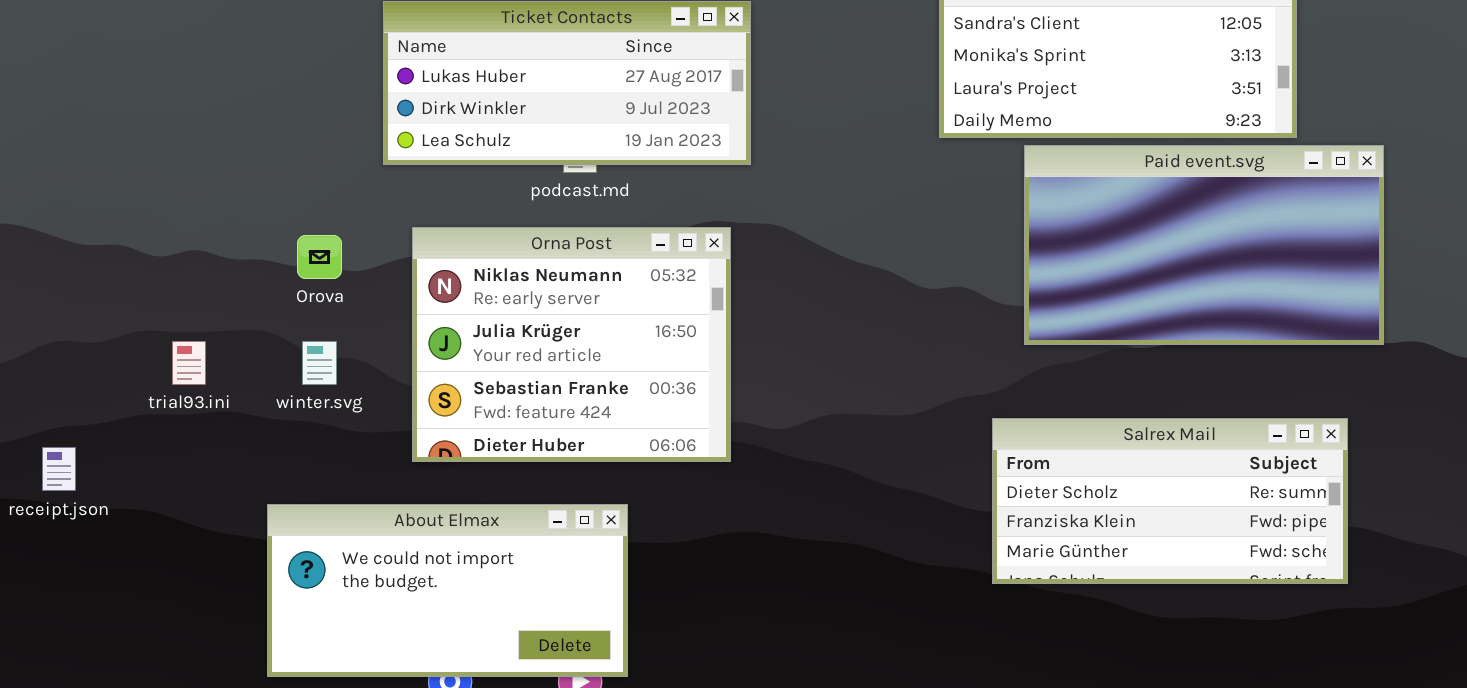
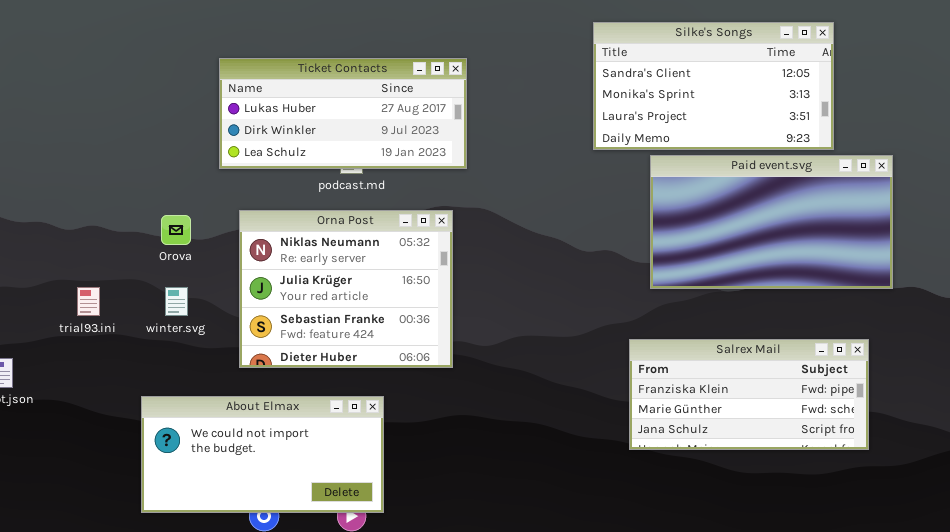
Salrex Mail: [992,418,1348,584] -> [629,339,869,450], scrolled down 1 row

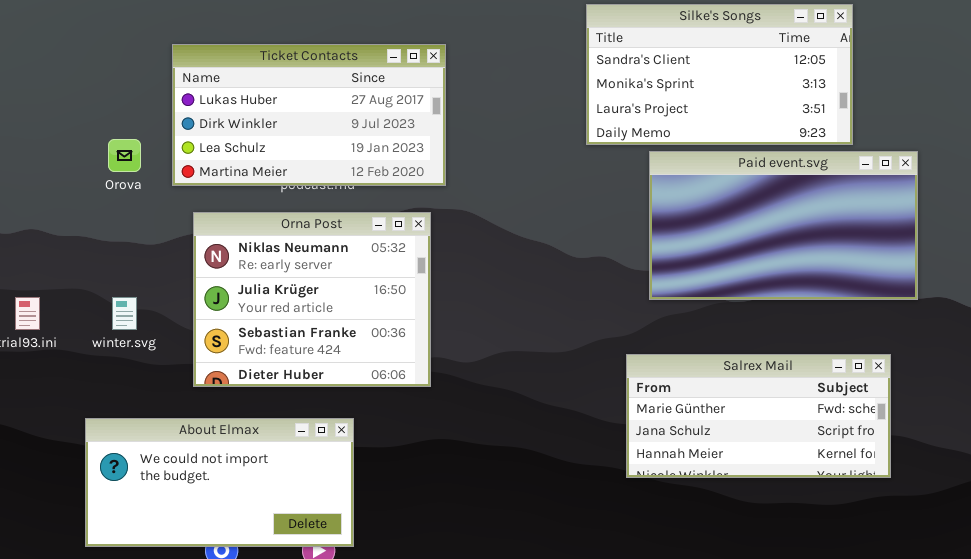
Ticket Contacts: [219,58,467,169] -> [172,44,446,186], resized
Orova: [161,215,191,245] -> [108,139,141,172], moved
Salrex Mail: [629,339,869,450] -> [626,354,891,478], scrolled down 1 row

